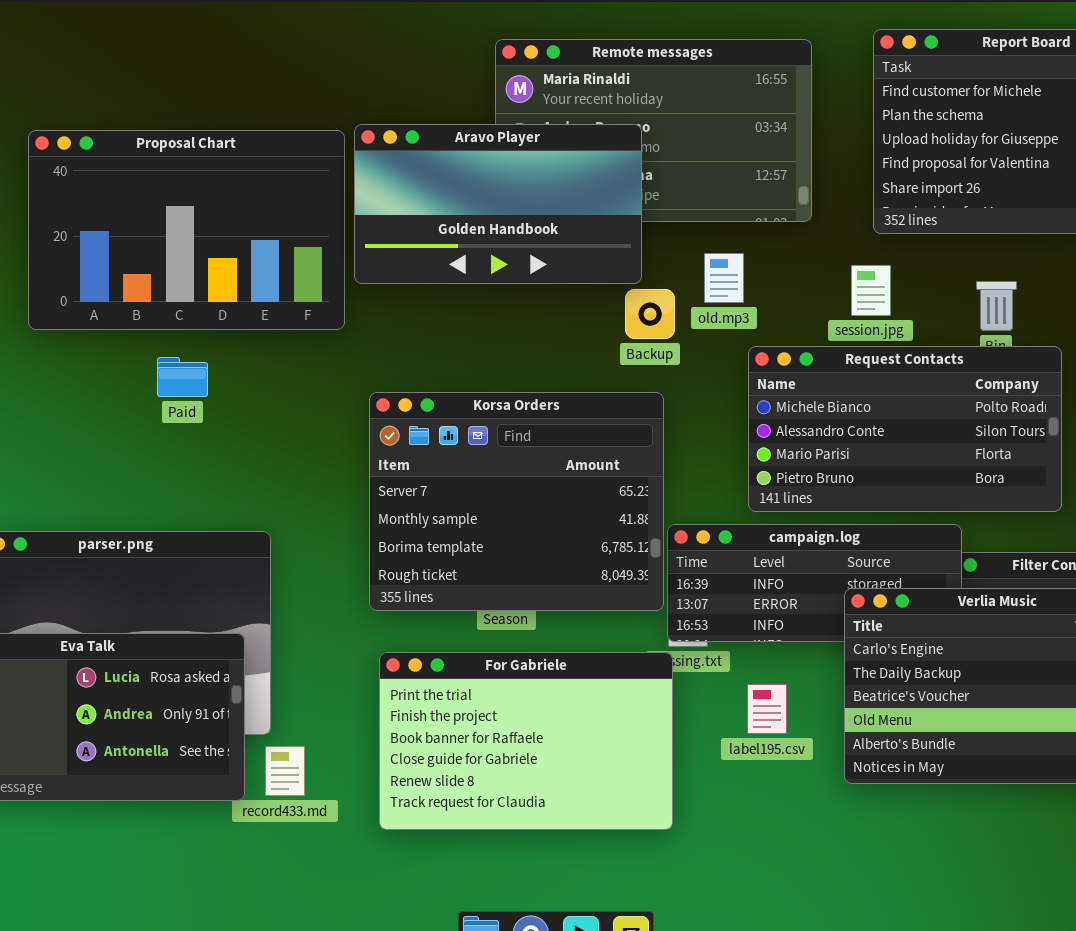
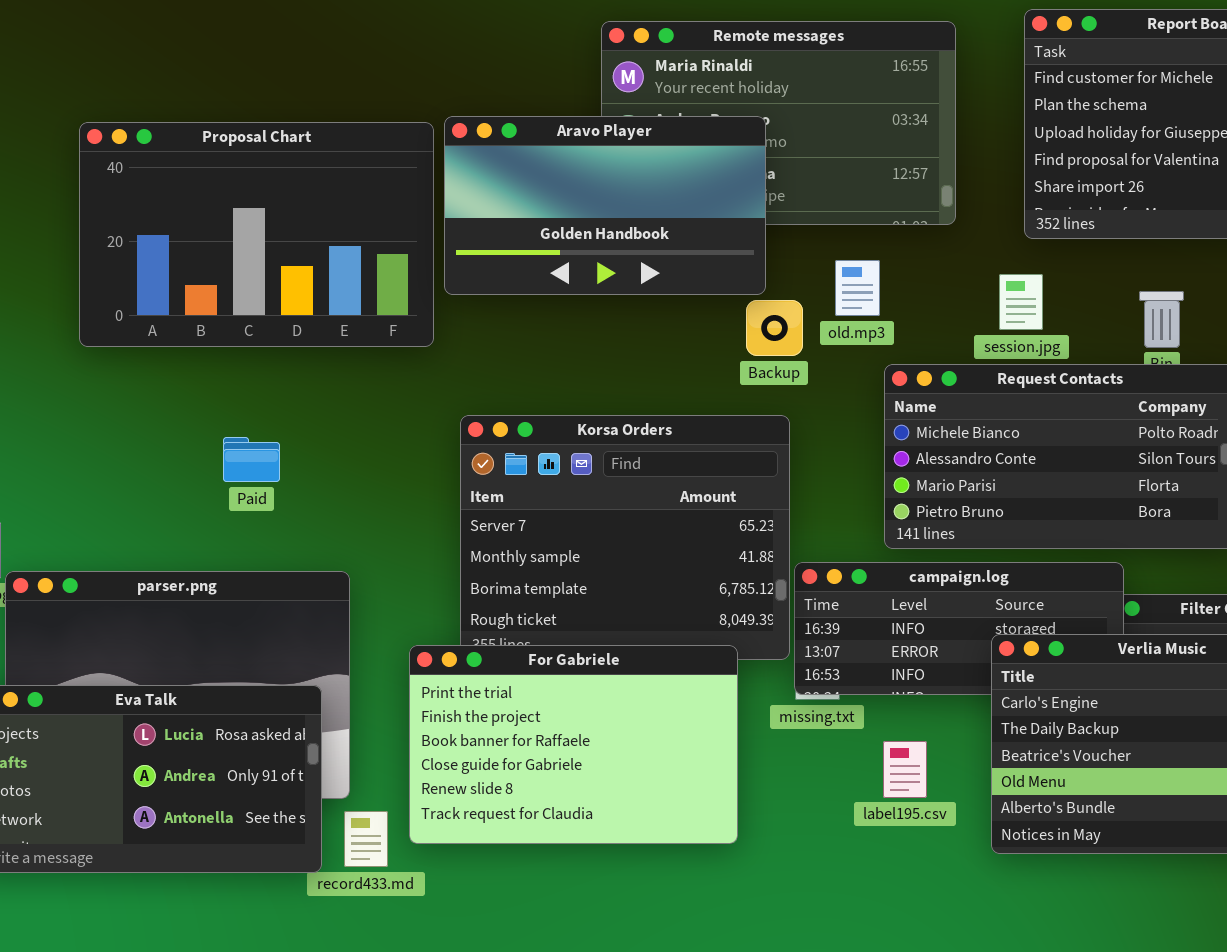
Paid: [157,357,208,397] -> [223,437,280,482], moved
For Gabriele: [379,652,673,830] -> [409,645,738,844], moved

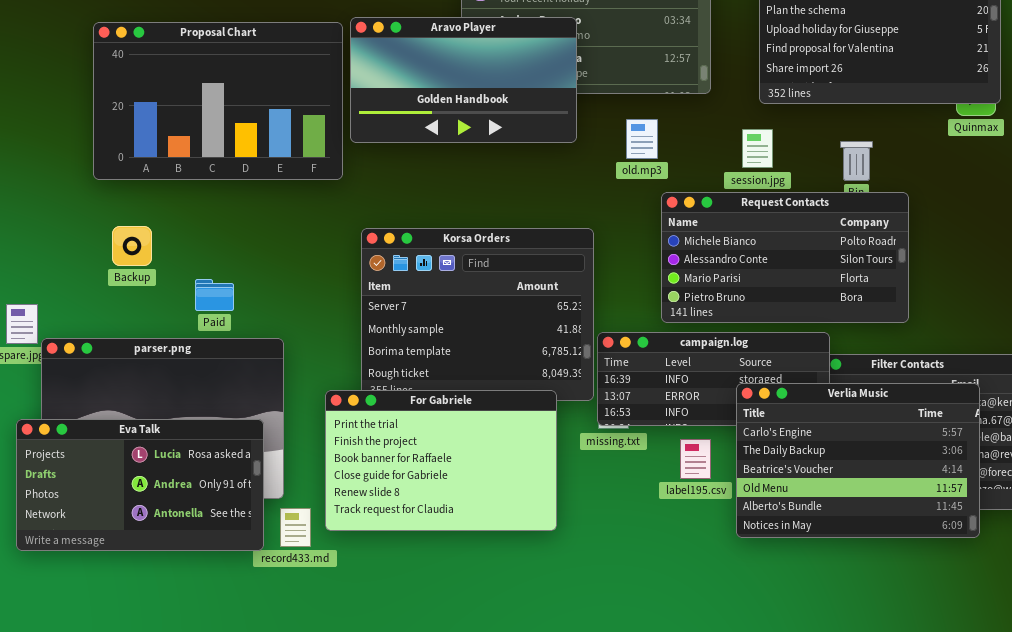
Backup: [746,300,803,356] -> [112,226,152,266], moved
Paid: [223,437,280,482] -> [195,279,234,311], moved
label195.csv: [883,741,927,798] -> [680,439,711,479], moved

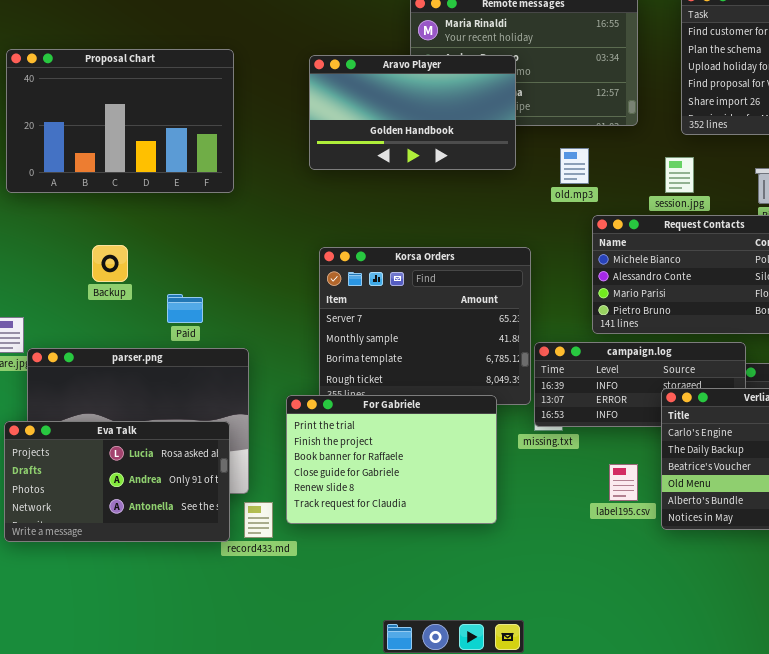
Proposal Chart: [93,22,343,180] -> [6,49,234,193], moved
label195.csv: [680,439,711,479] -> [609,464,638,501], moved

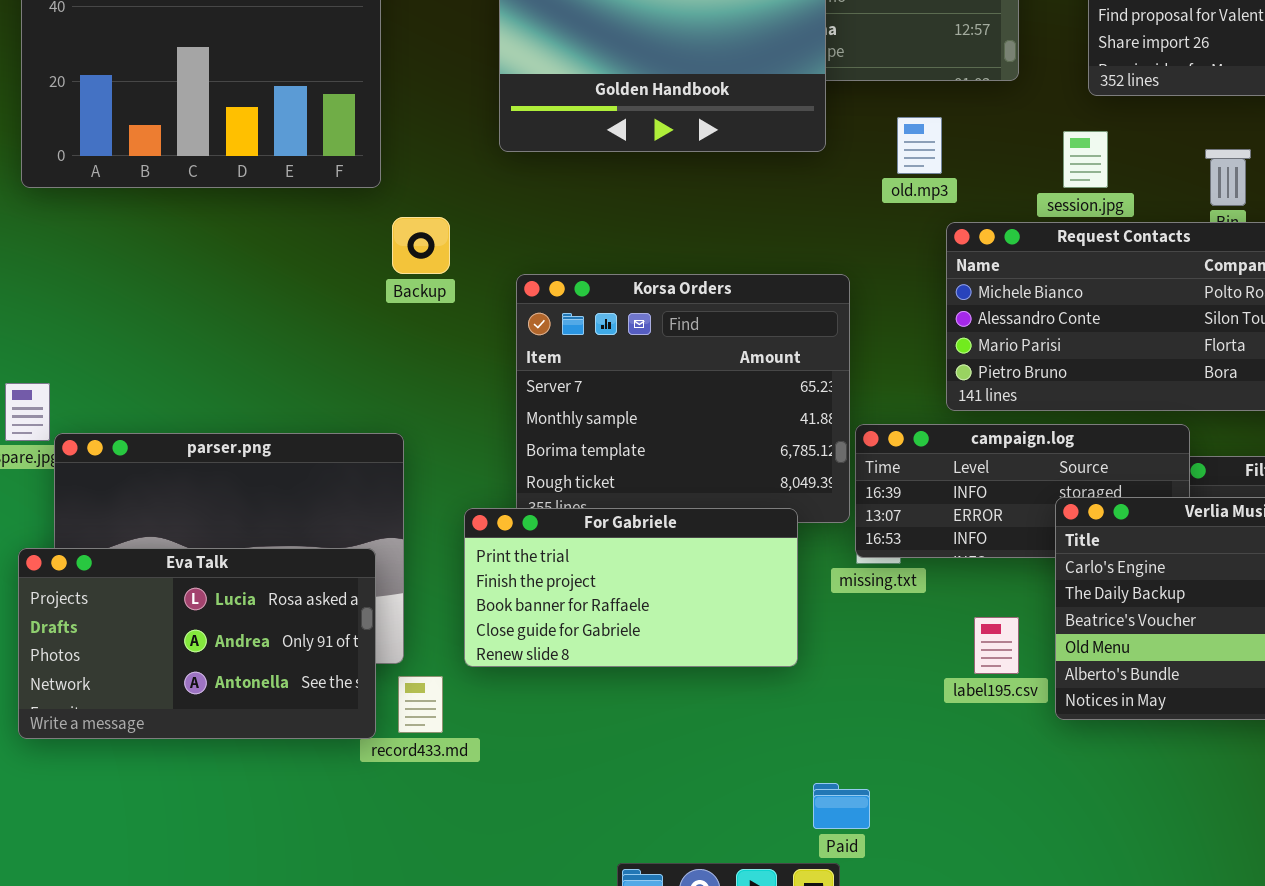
Backup: [92,245,128,282] -> [392,217,450,274], moved
Paid: [167,294,203,323] -> [813,783,870,829], moved
For Gabriele: [286,395,497,524] -> [464,508,798,667], resized

